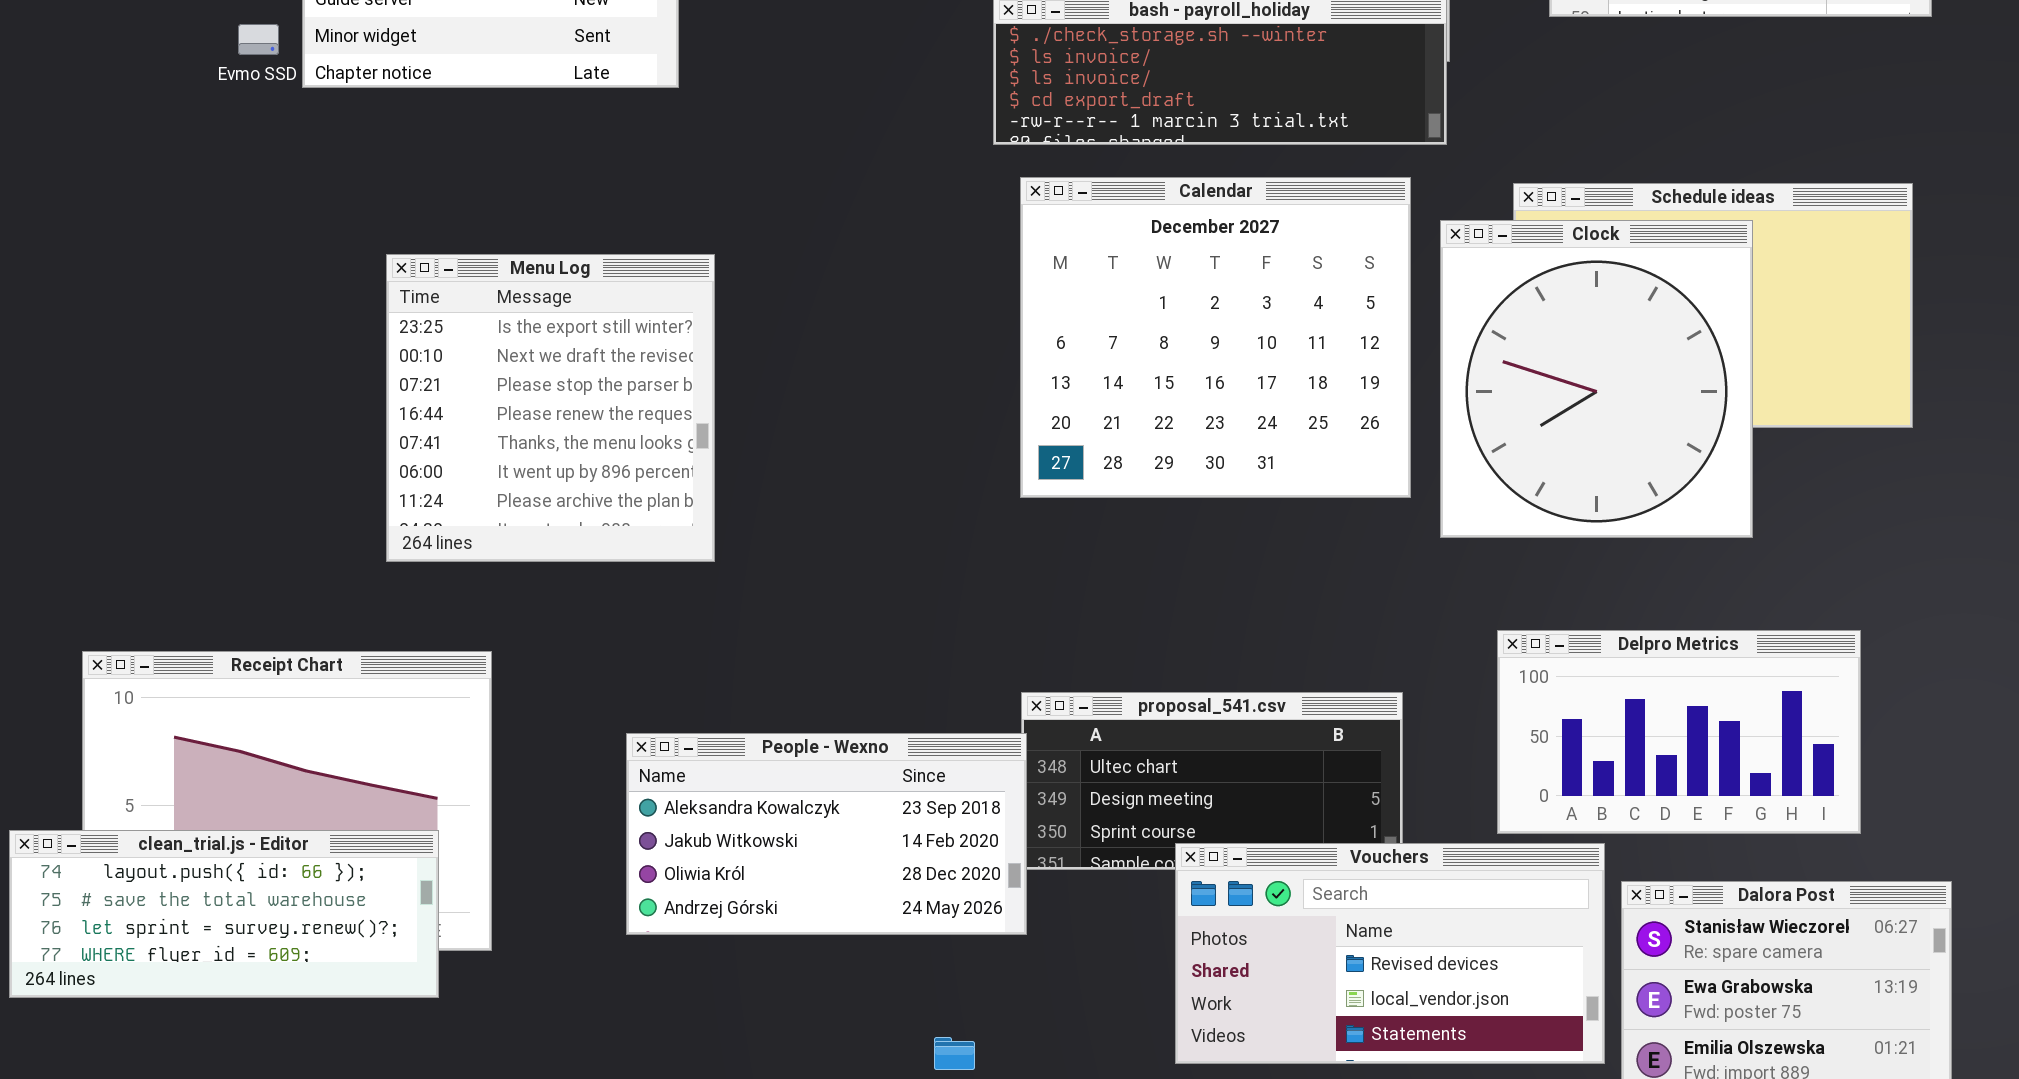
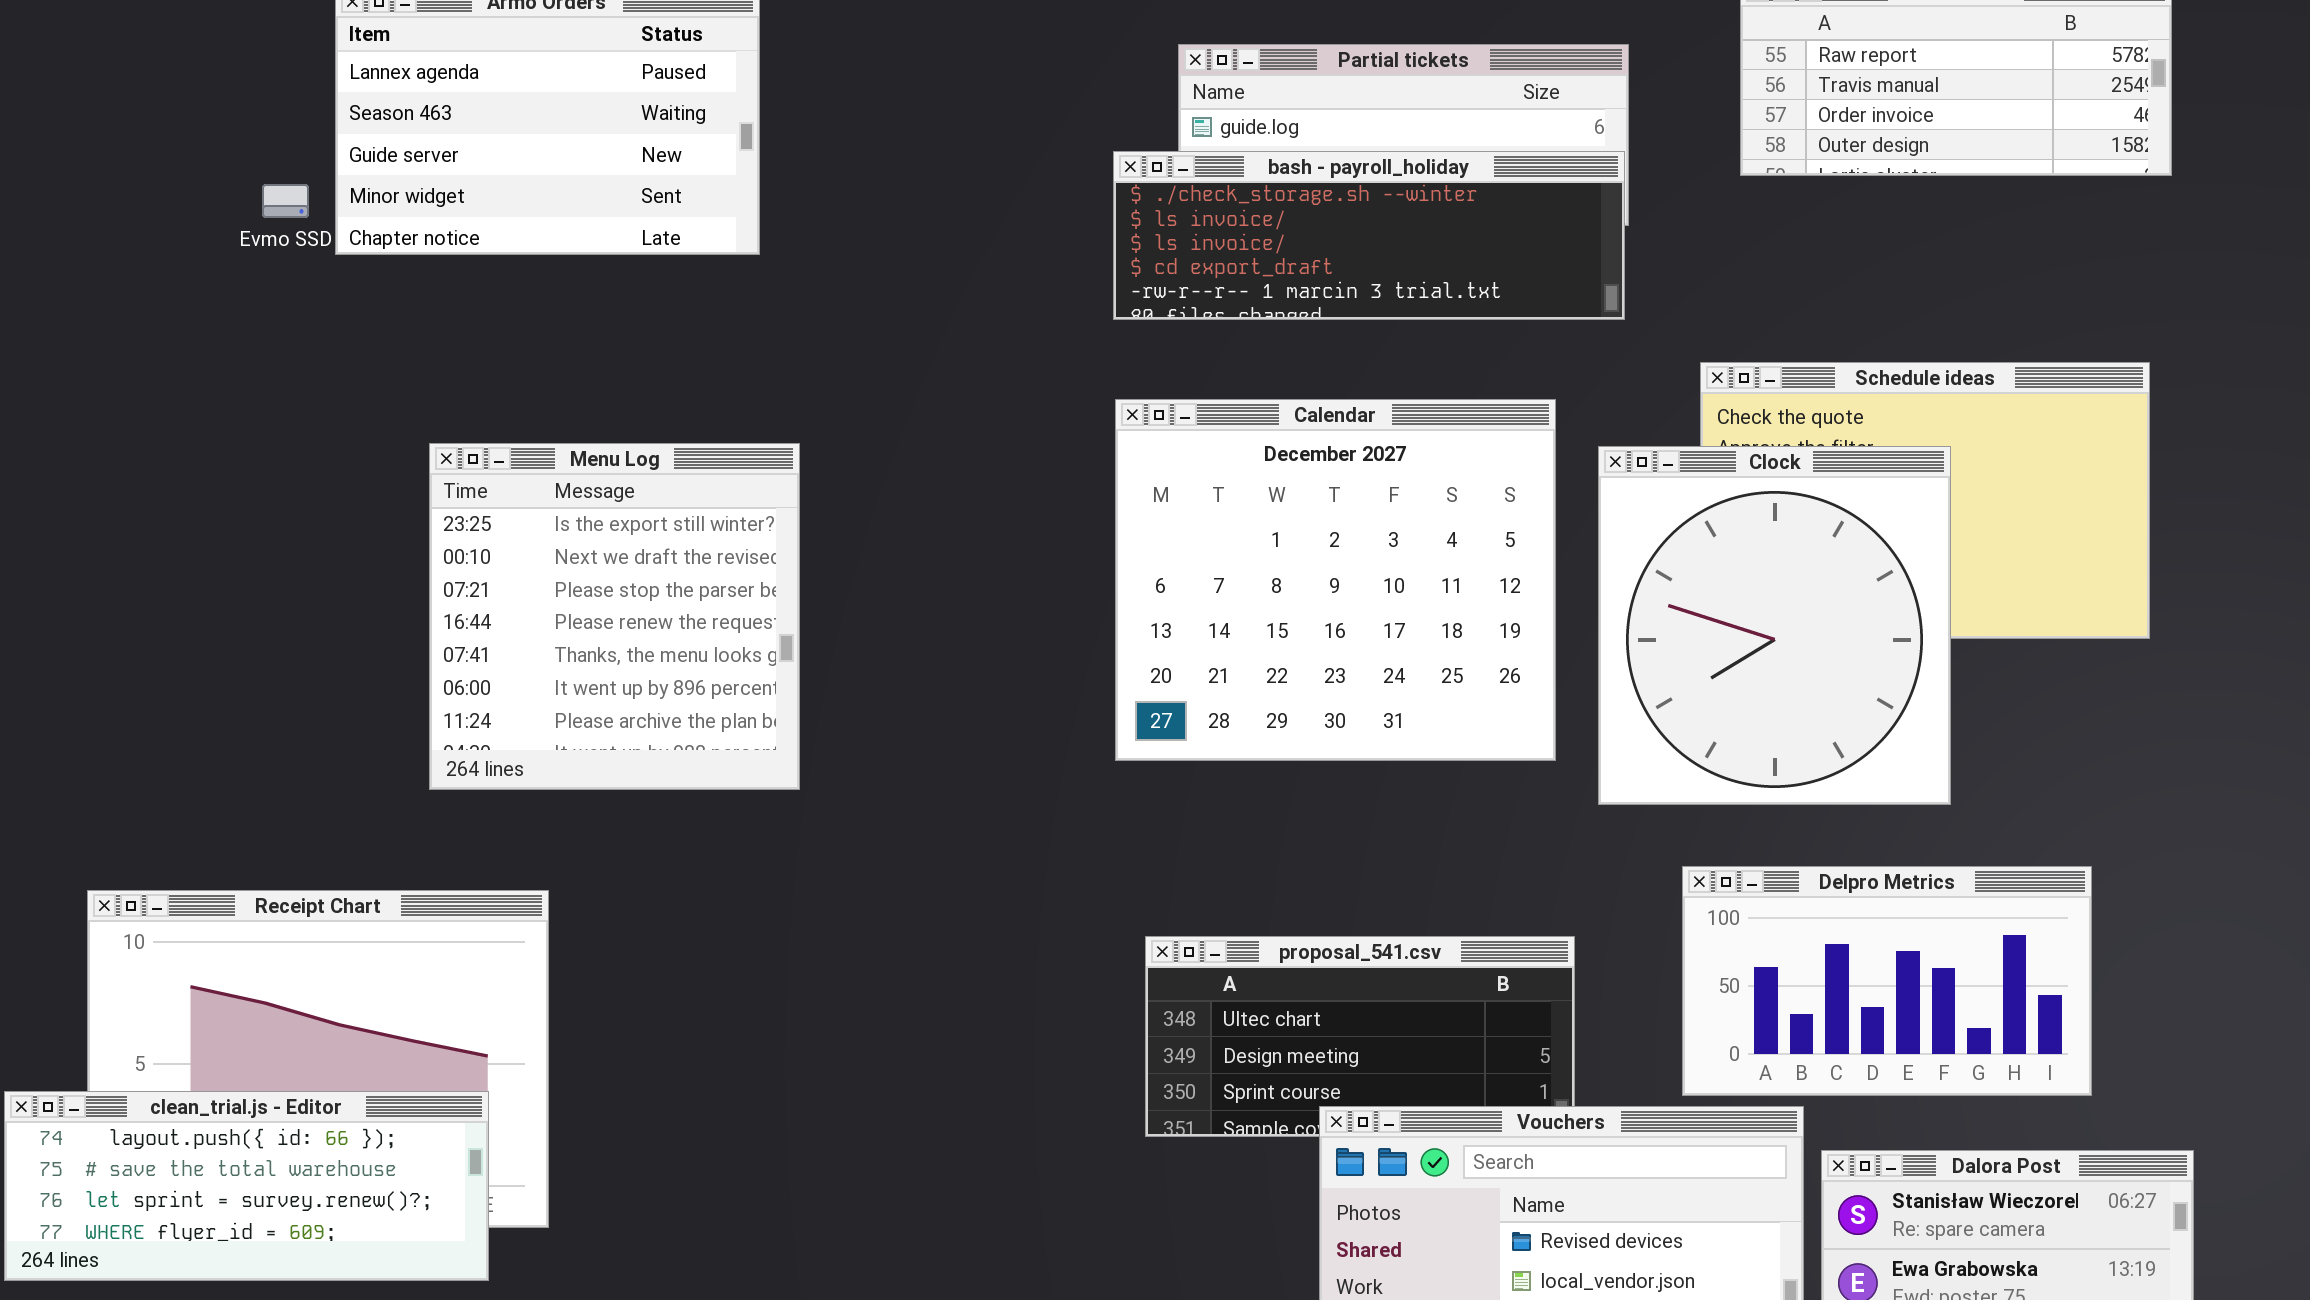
Calendar: [1020,177,1411,498] -> [1115,399,1556,761], moved
Clock: [1440,220,1753,538] -> [1598,446,1951,805], moved
People - Wexno: [626,733,1027,935] -> none, closed

